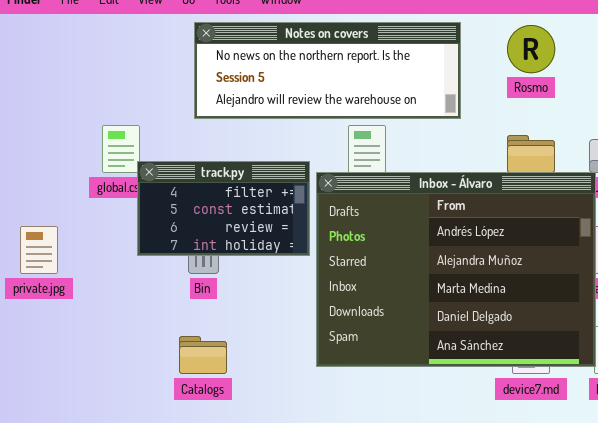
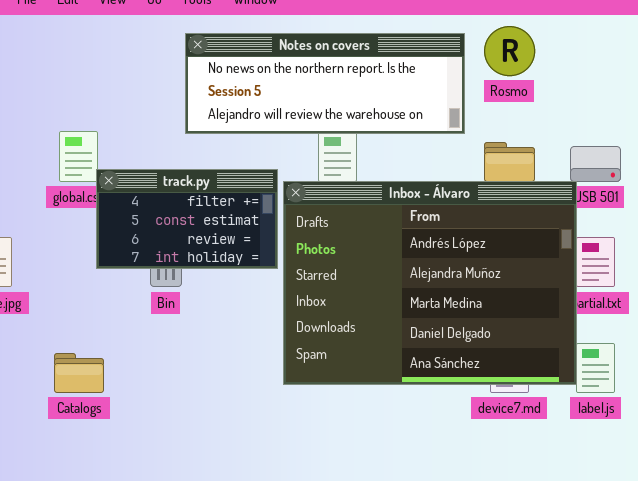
Notes on covers: [194,22,461,119] -> [185,33,465,134], moved
Catalogs: [179,336,227,374] -> [54,353,104,393], moved

